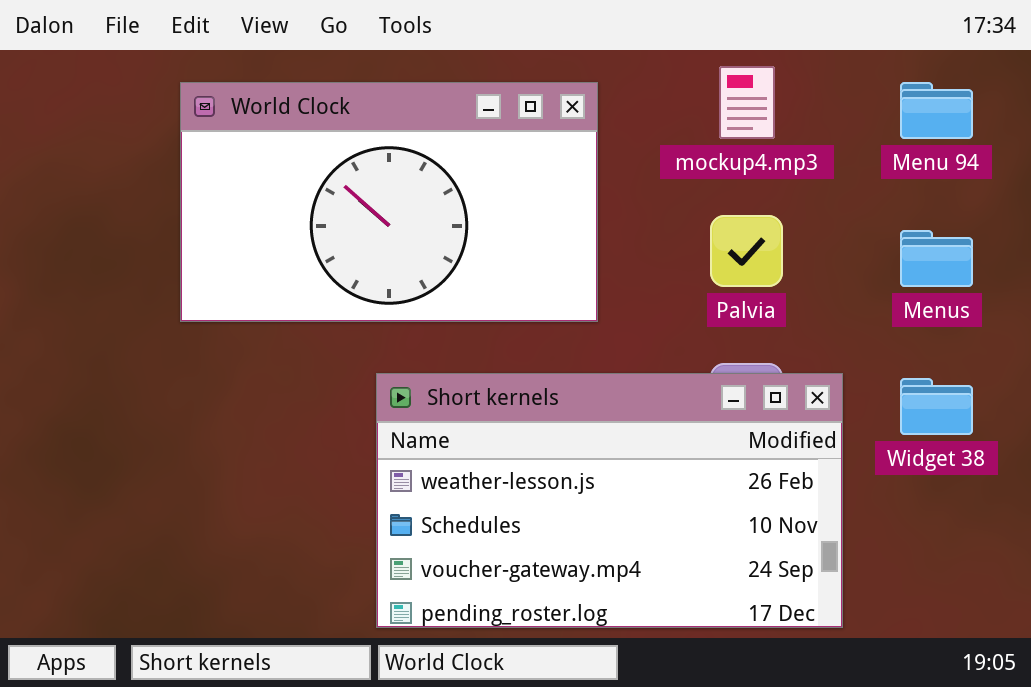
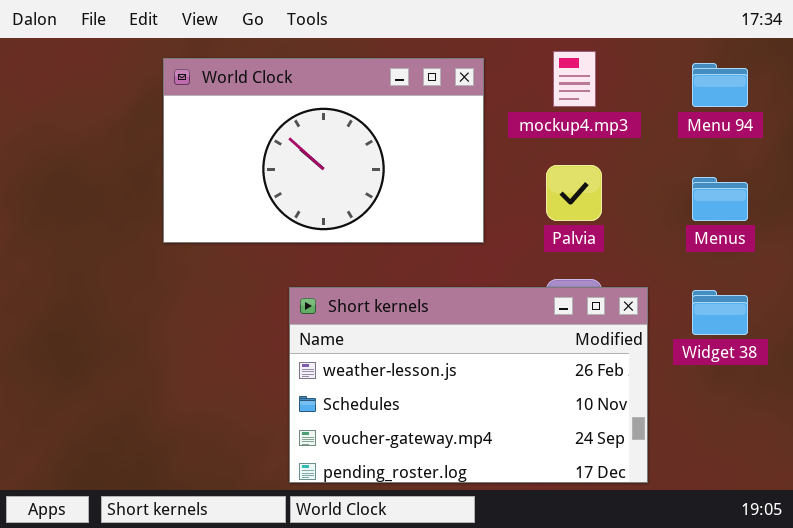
World Clock: [180,82,598,322] -> [163,58,484,243], moved

